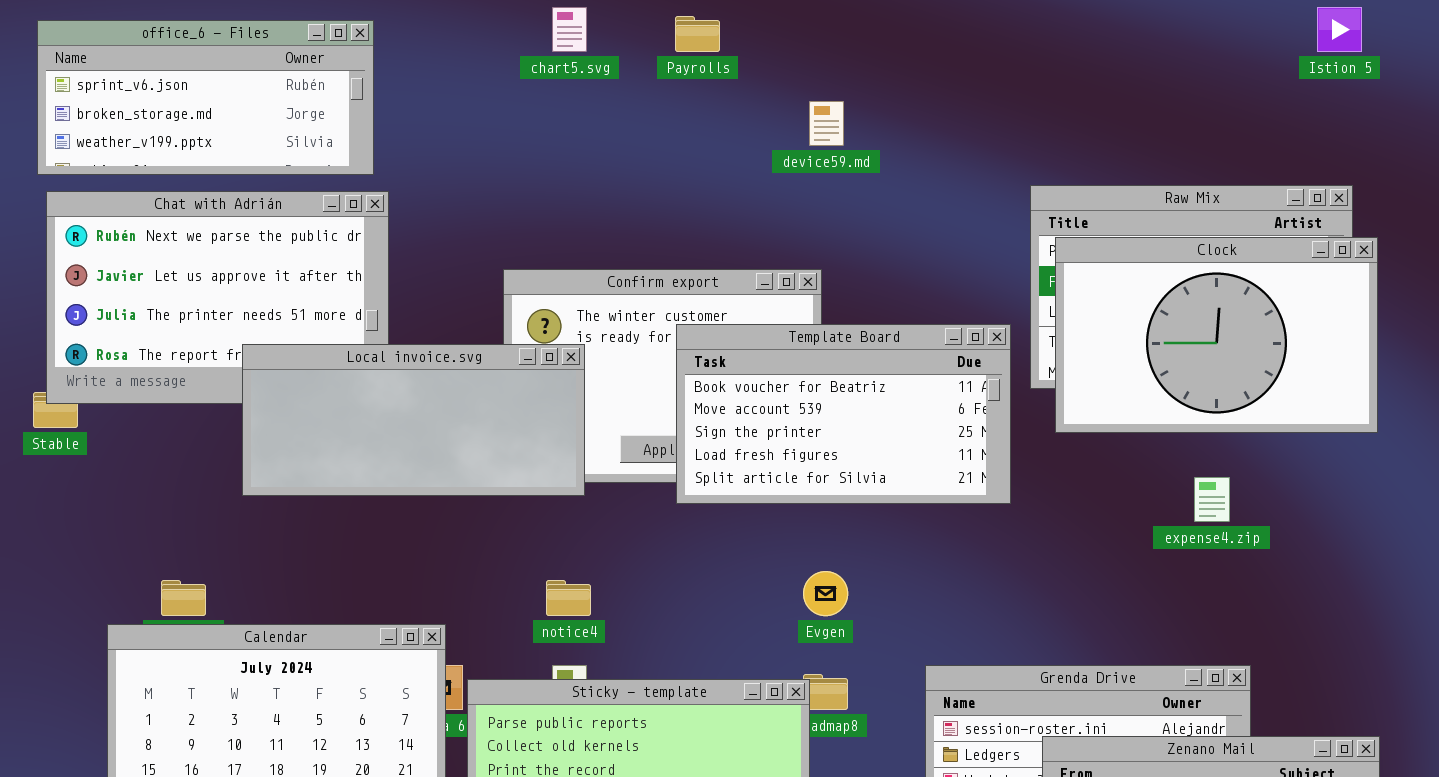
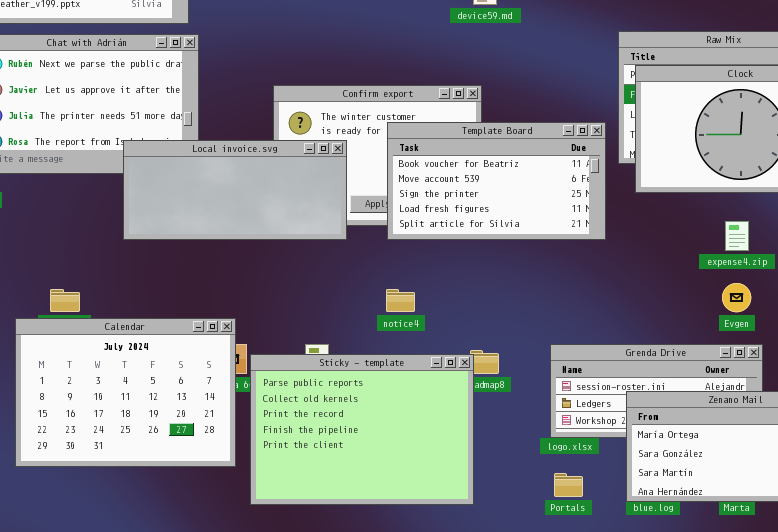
Local invoice.svg: [242,344,585,496] -> [123,140,347,240], moved
Evgen: [803,571,848,616] -> [722,283,751,312], moved
notice4: [546,580,591,616] -> [386,289,415,312], moved

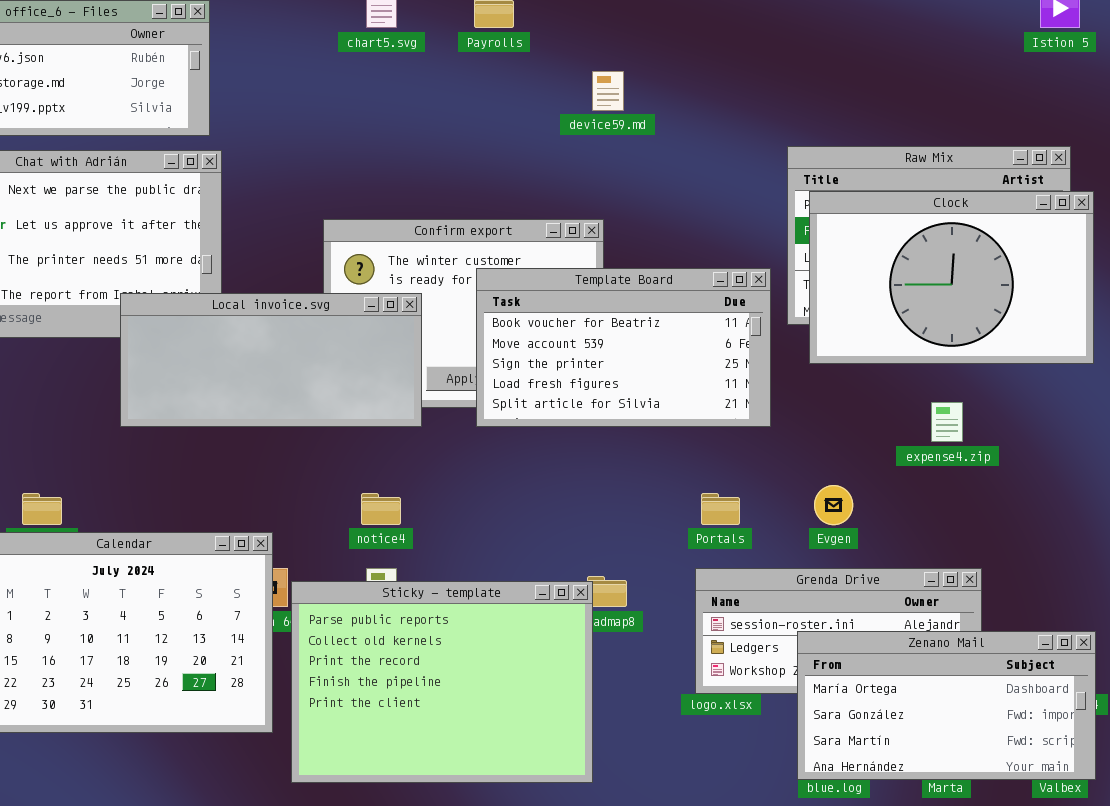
Evgen: [722,283,751,312] -> [814,485,853,525], moved
notice4: [386,289,415,312] -> [361,493,401,525], moved
Portals: [554,473,583,497] -> [701,493,740,525], moved

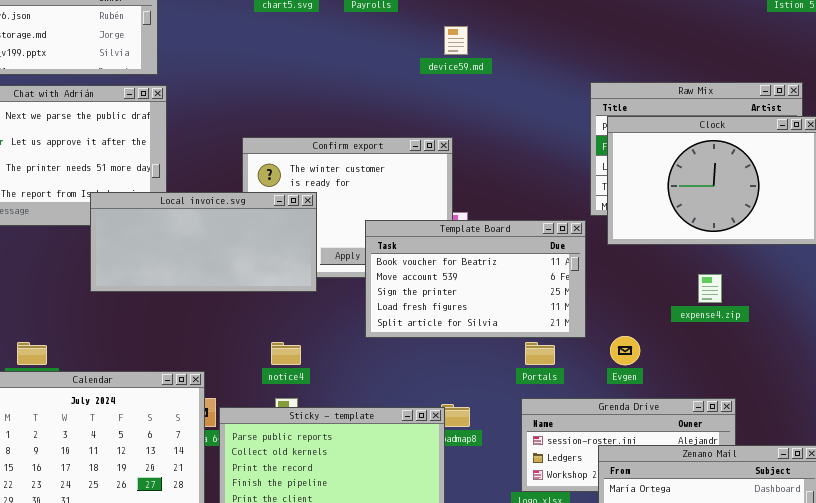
Template Board: [476,268,771,427] -> [365,220,586,338], moved

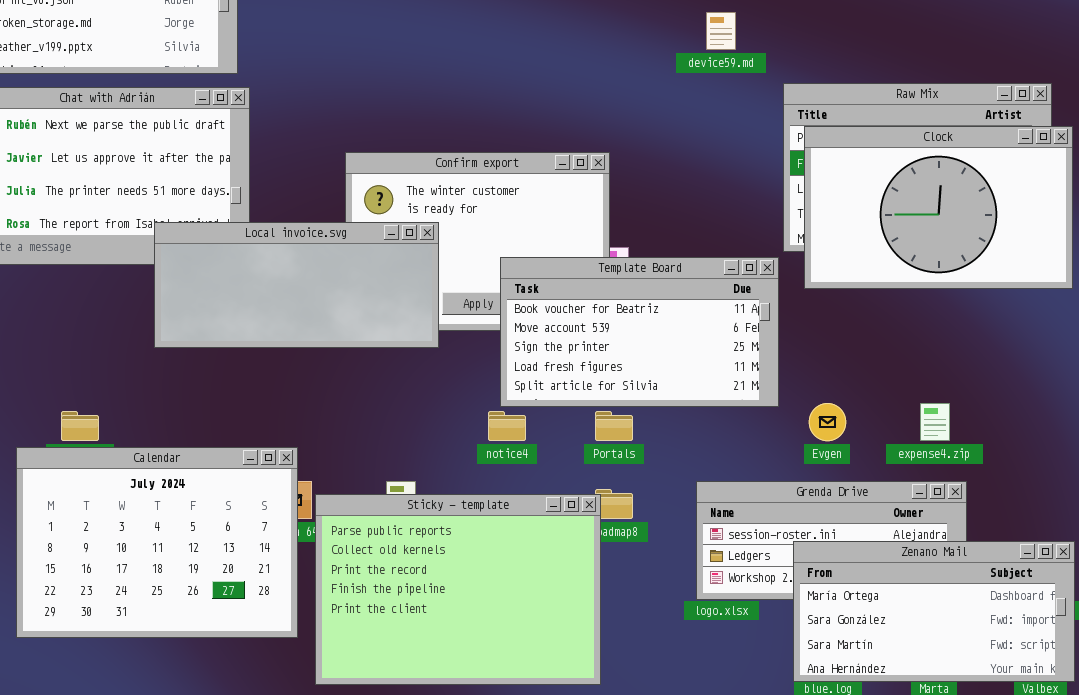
device59.md: [444,26,468,55] -> [706,12,736,50], moved
expense4.zip: [698,274,722,303] -> [920,403,950,441], moved
notice4: [271,342,301,365] -> [488,411,526,441], moved
Portals: [525,342,555,365] -> [595,411,633,441], moved

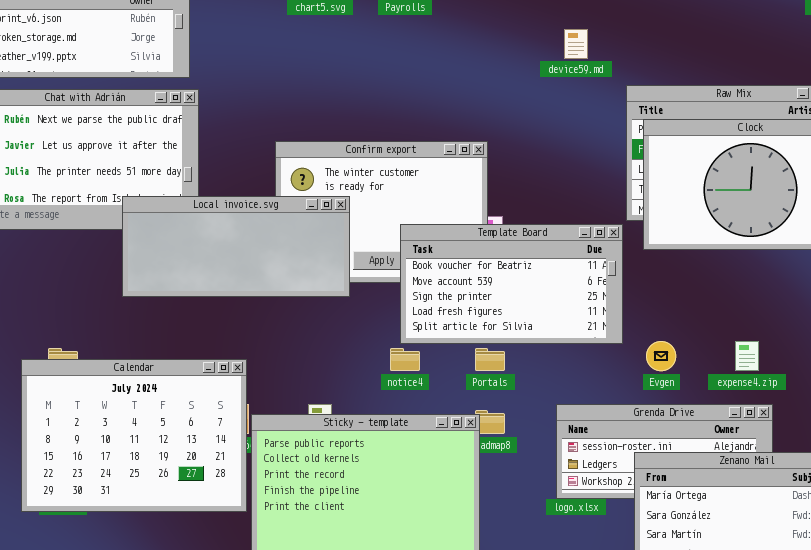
Calendar: [16,447,298,638] -> [21,359,247,512], moved

